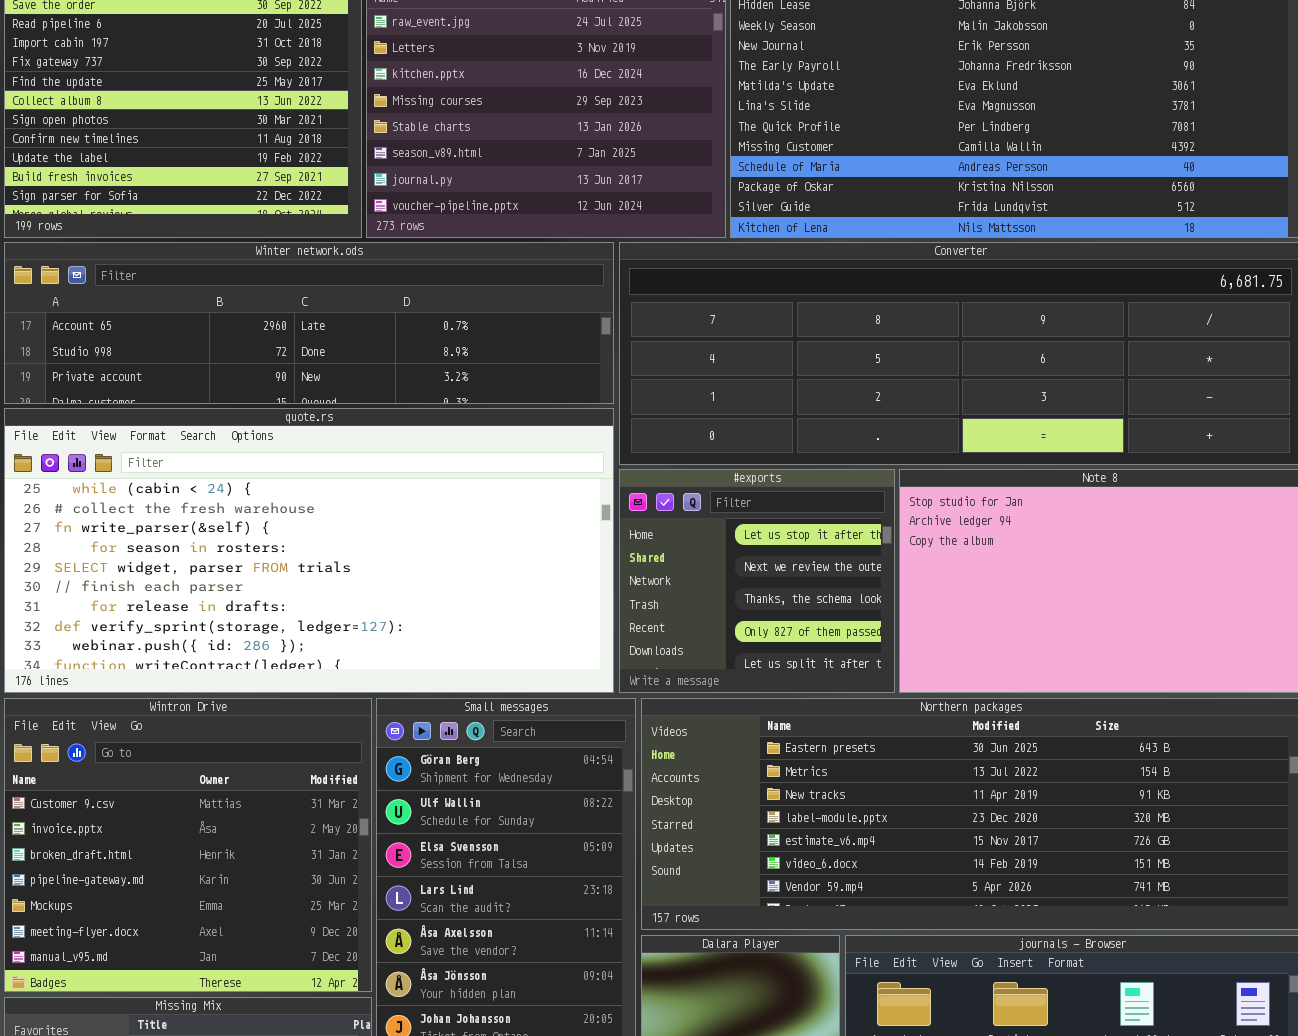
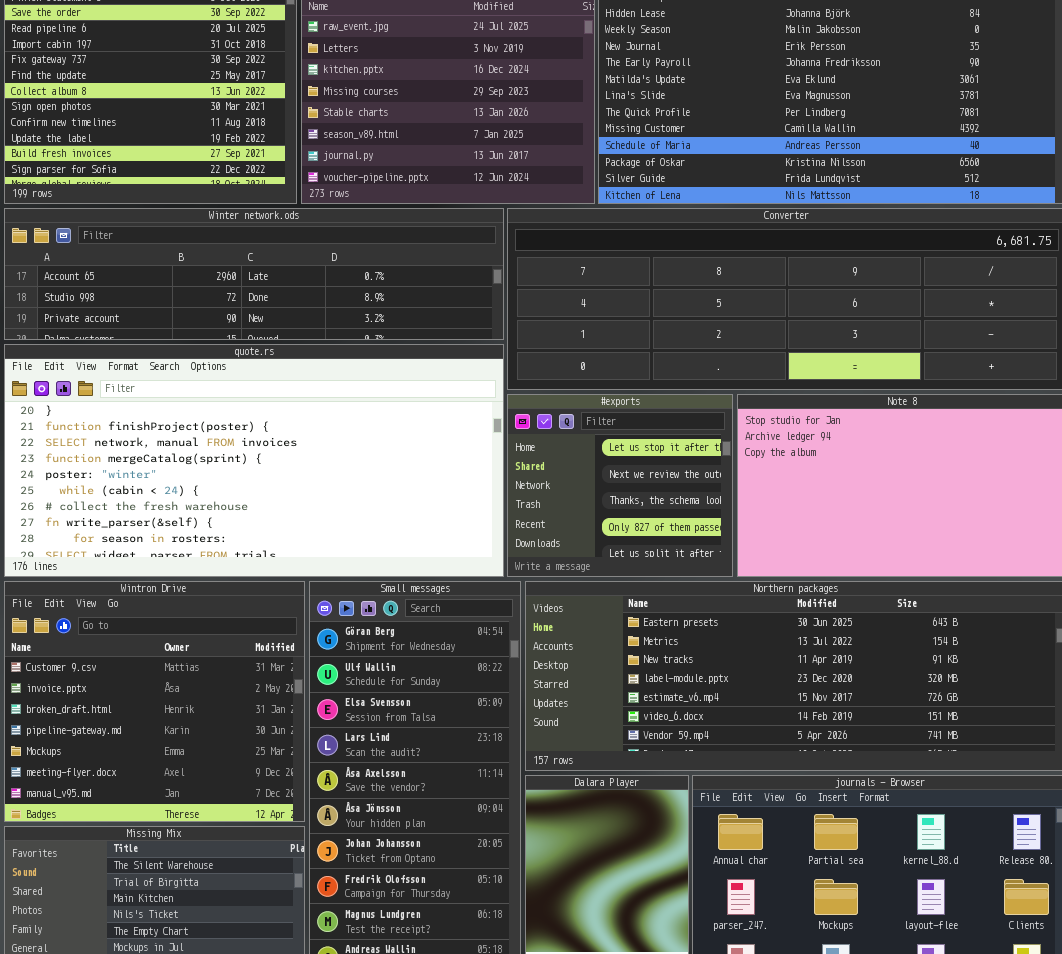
quote.rs: [4,408,614,693] -> [4,344,504,577], scrolled up 5 rows

